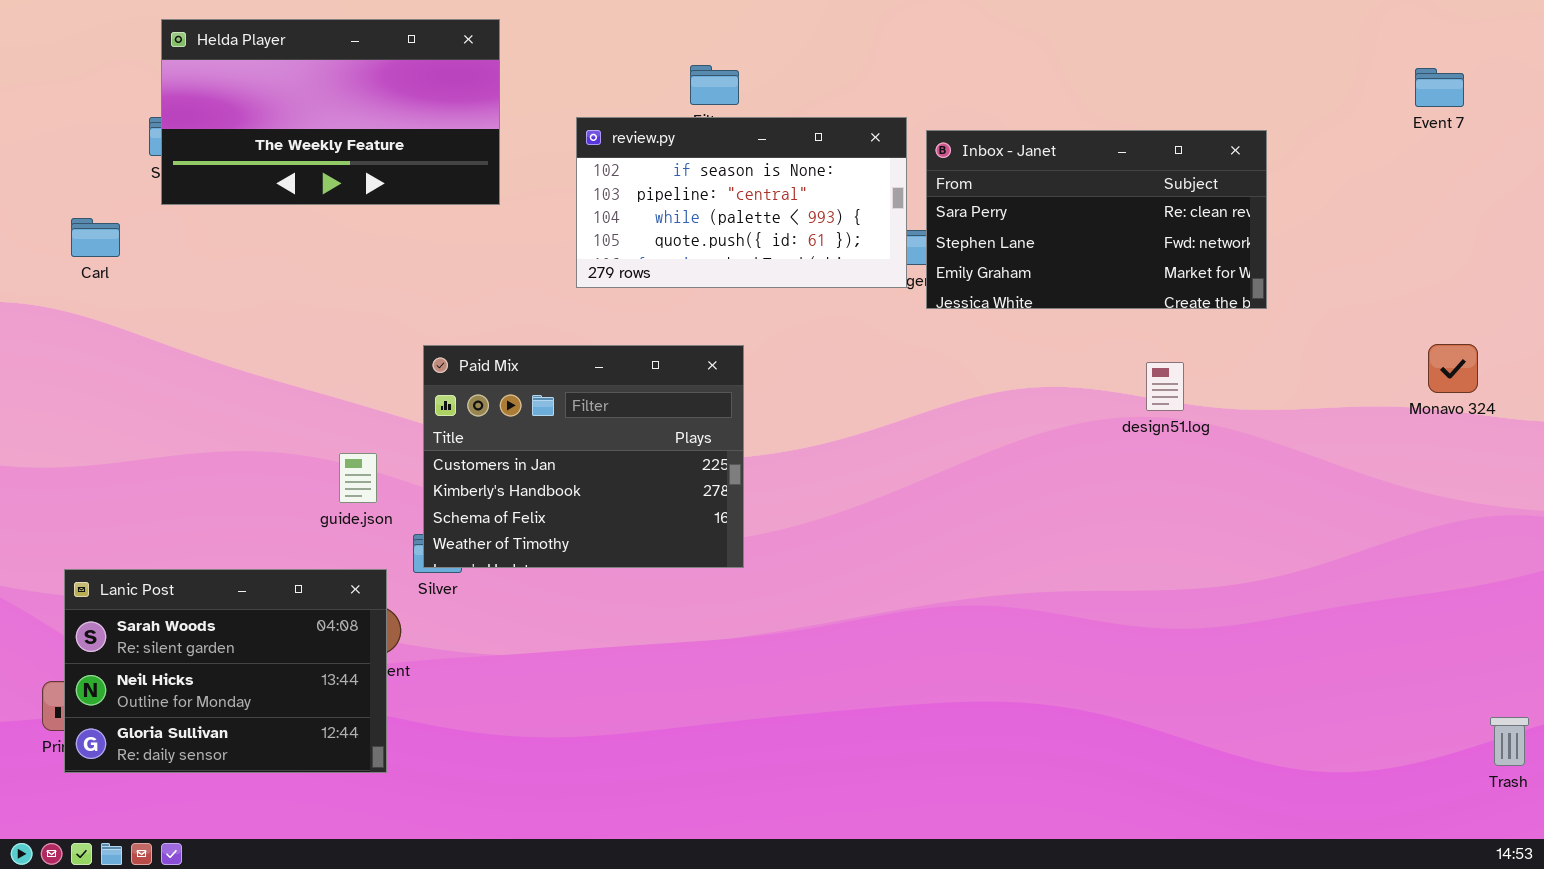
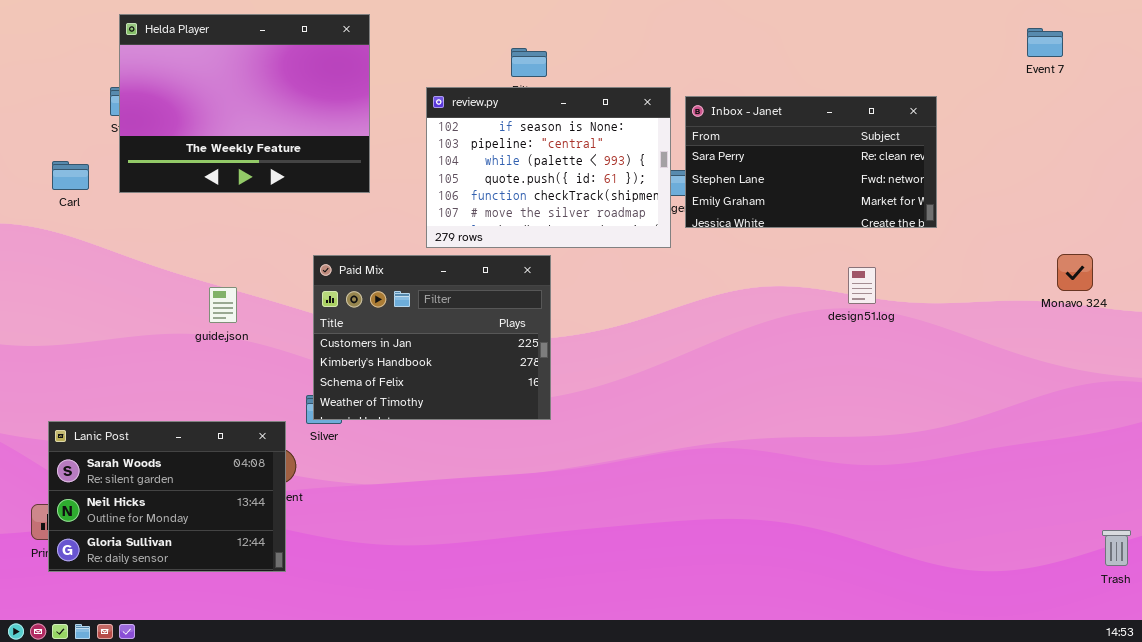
Helda Player: [161,19,500,205] -> [119,14,370,193], resized
Event 7: [1415,68,1464,107] -> [1027,28,1063,57], moved
review.py: [576,117,907,288] -> [426,87,671,248], resized
guide.json: [339,453,377,503] -> [209,287,237,323], moved

